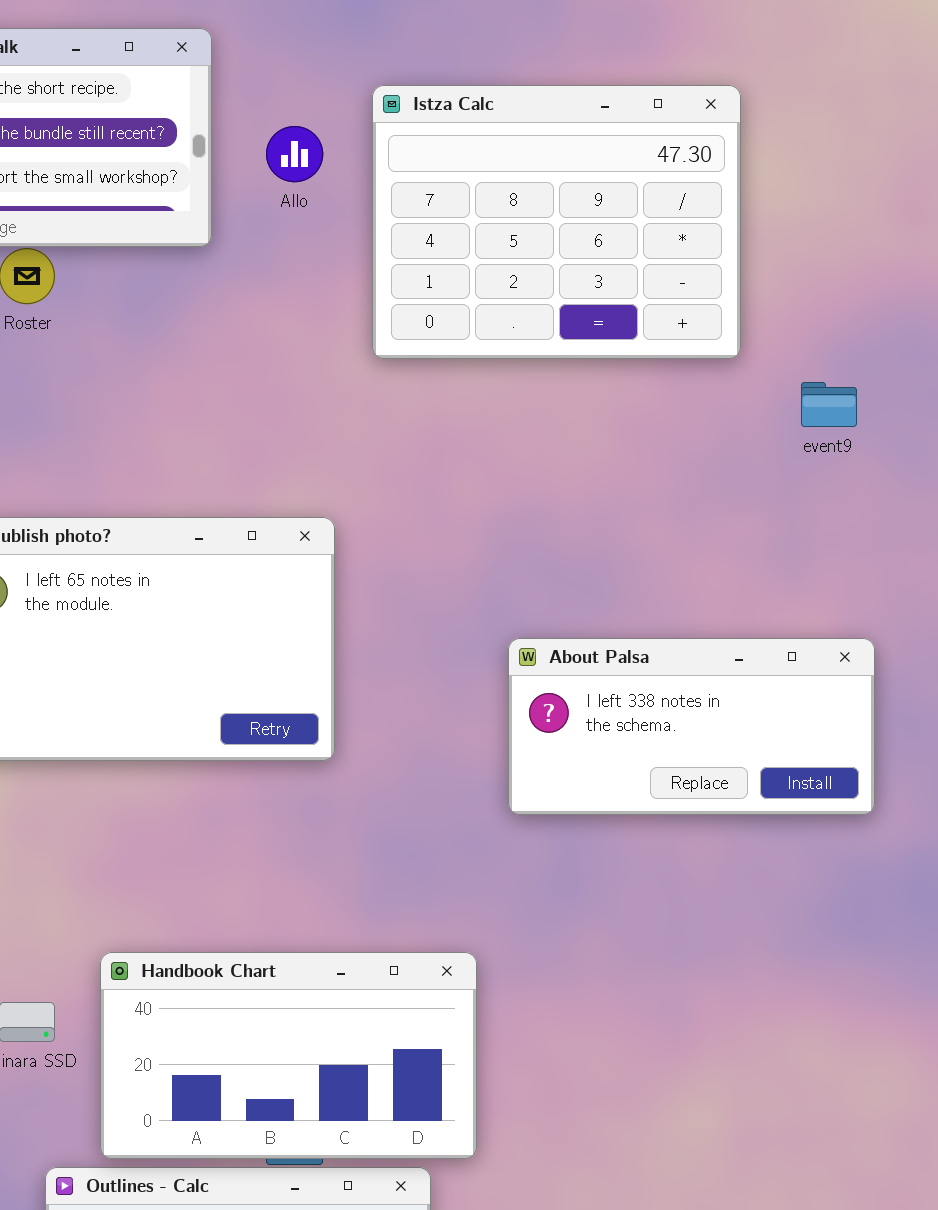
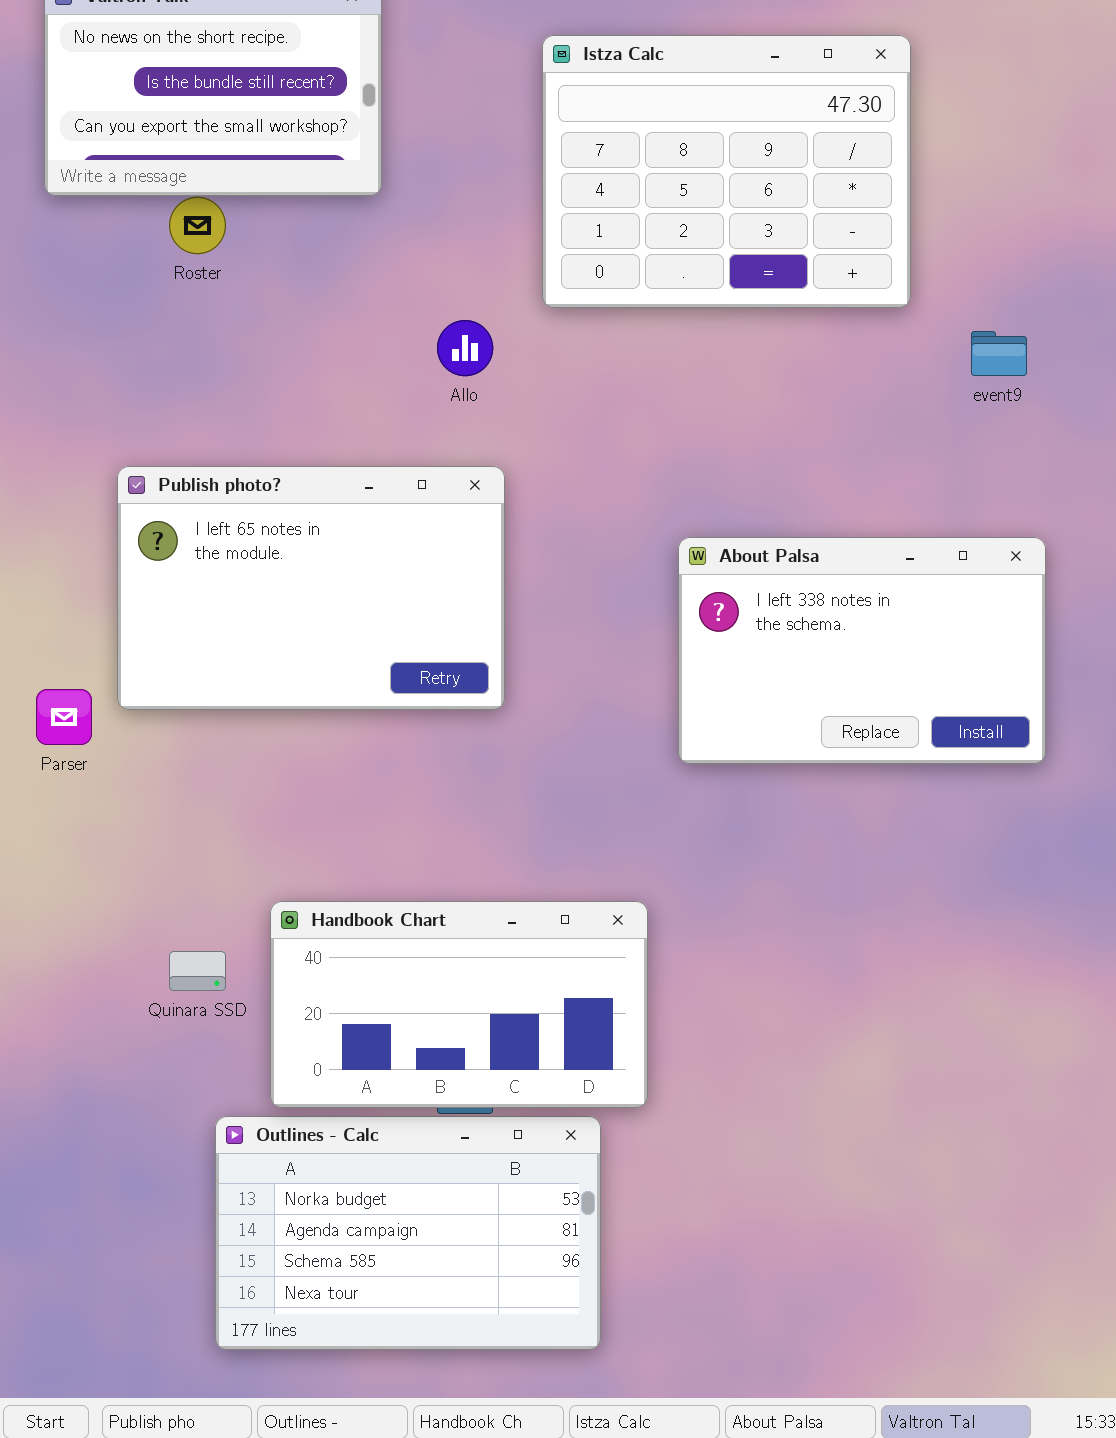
Allo: [266,126,323,182] -> [437,320,493,376], moved
About Palsa: [508,638,875,815] -> [678,537,1046,764], resized

